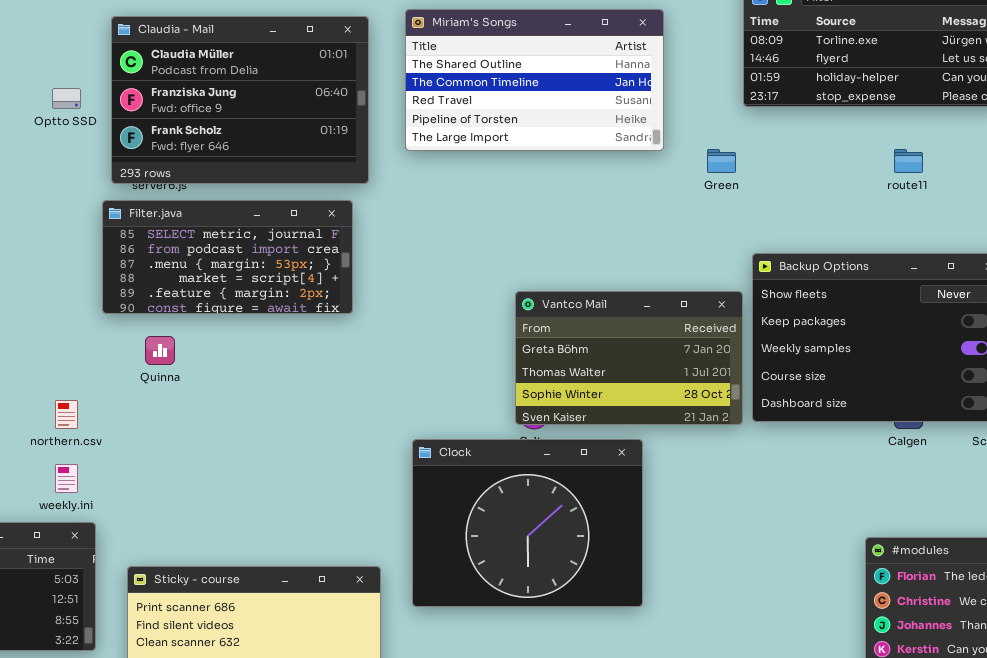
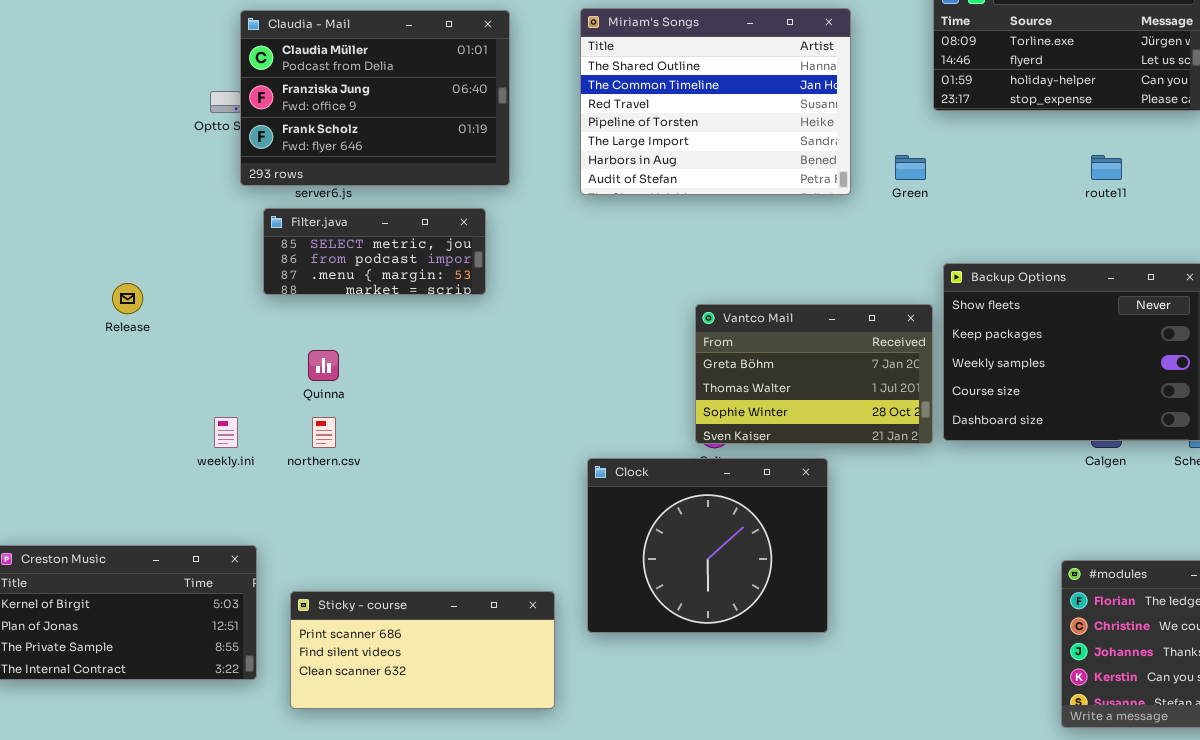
Miriam's Songs: [405,9,664,151] -> [580,8,851,195], resized
Claudia - Mail: [111,16,369,184] -> [240,10,510,186], moved
Filter.java: [102,200,353,314] -> [263,208,486,295], resized
northern.csv: [55,400,78,429] -> [312,417,336,448], moved
weekly.ini: [55,464,78,493] -> [214,417,238,448], moved

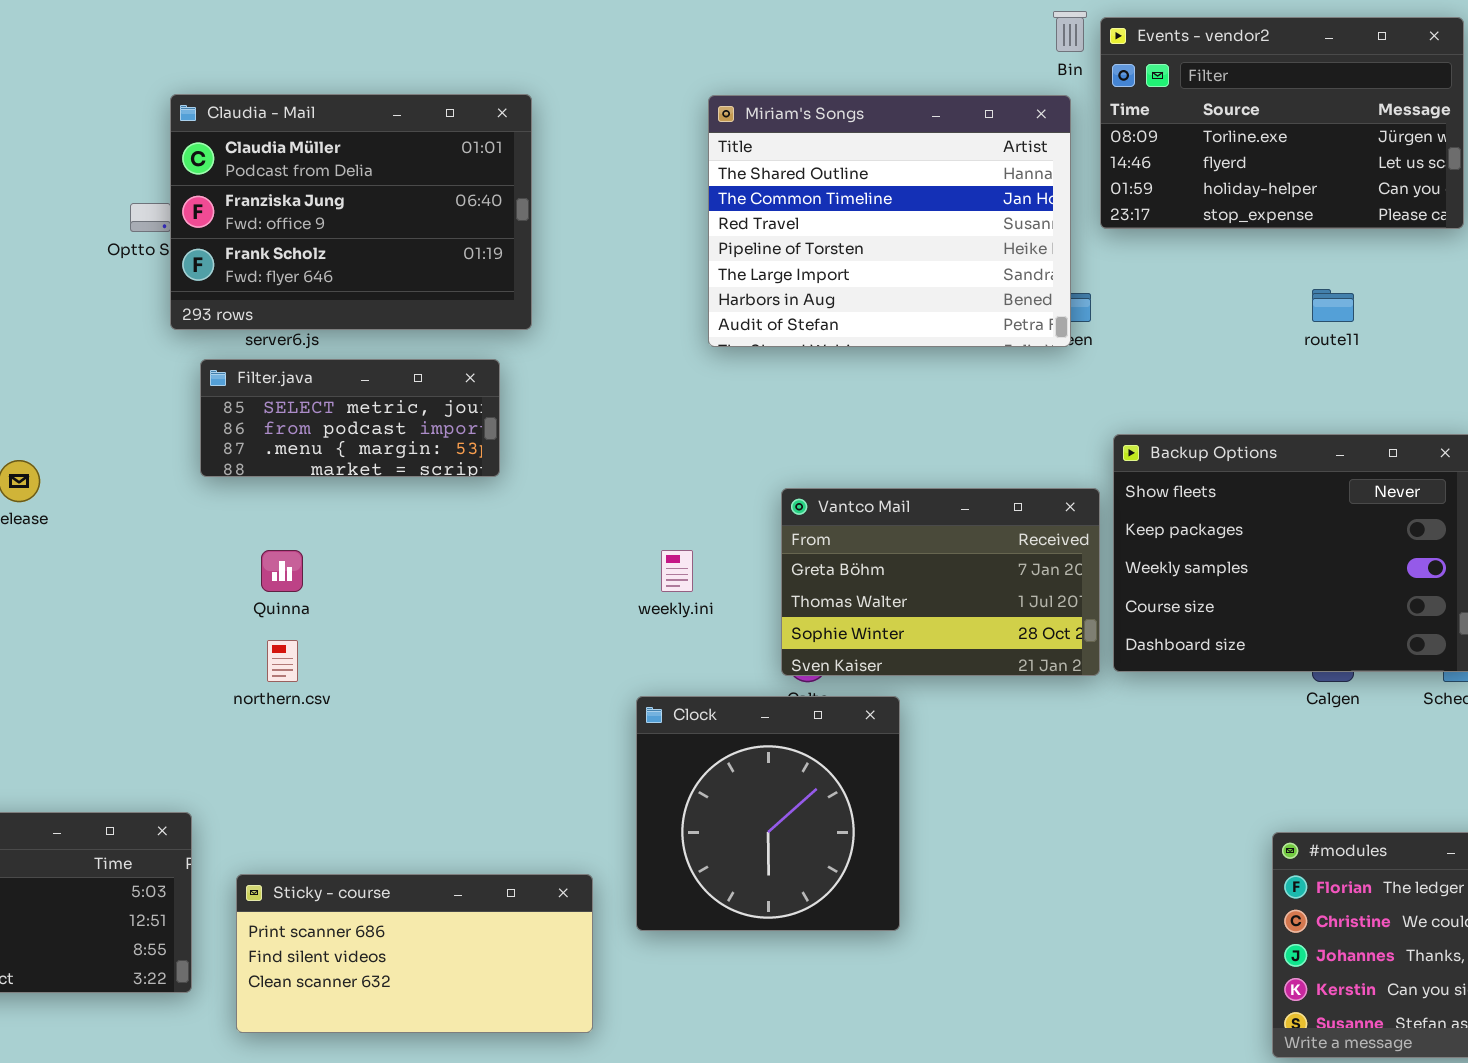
Miriam's Songs: [580,8,851,195] -> [708,95,1071,347], moved
weekly.ini: [214,417,238,448] -> [661,550,693,592], moved
Clock: [587,458,828,633] -> [636,696,900,931], resized

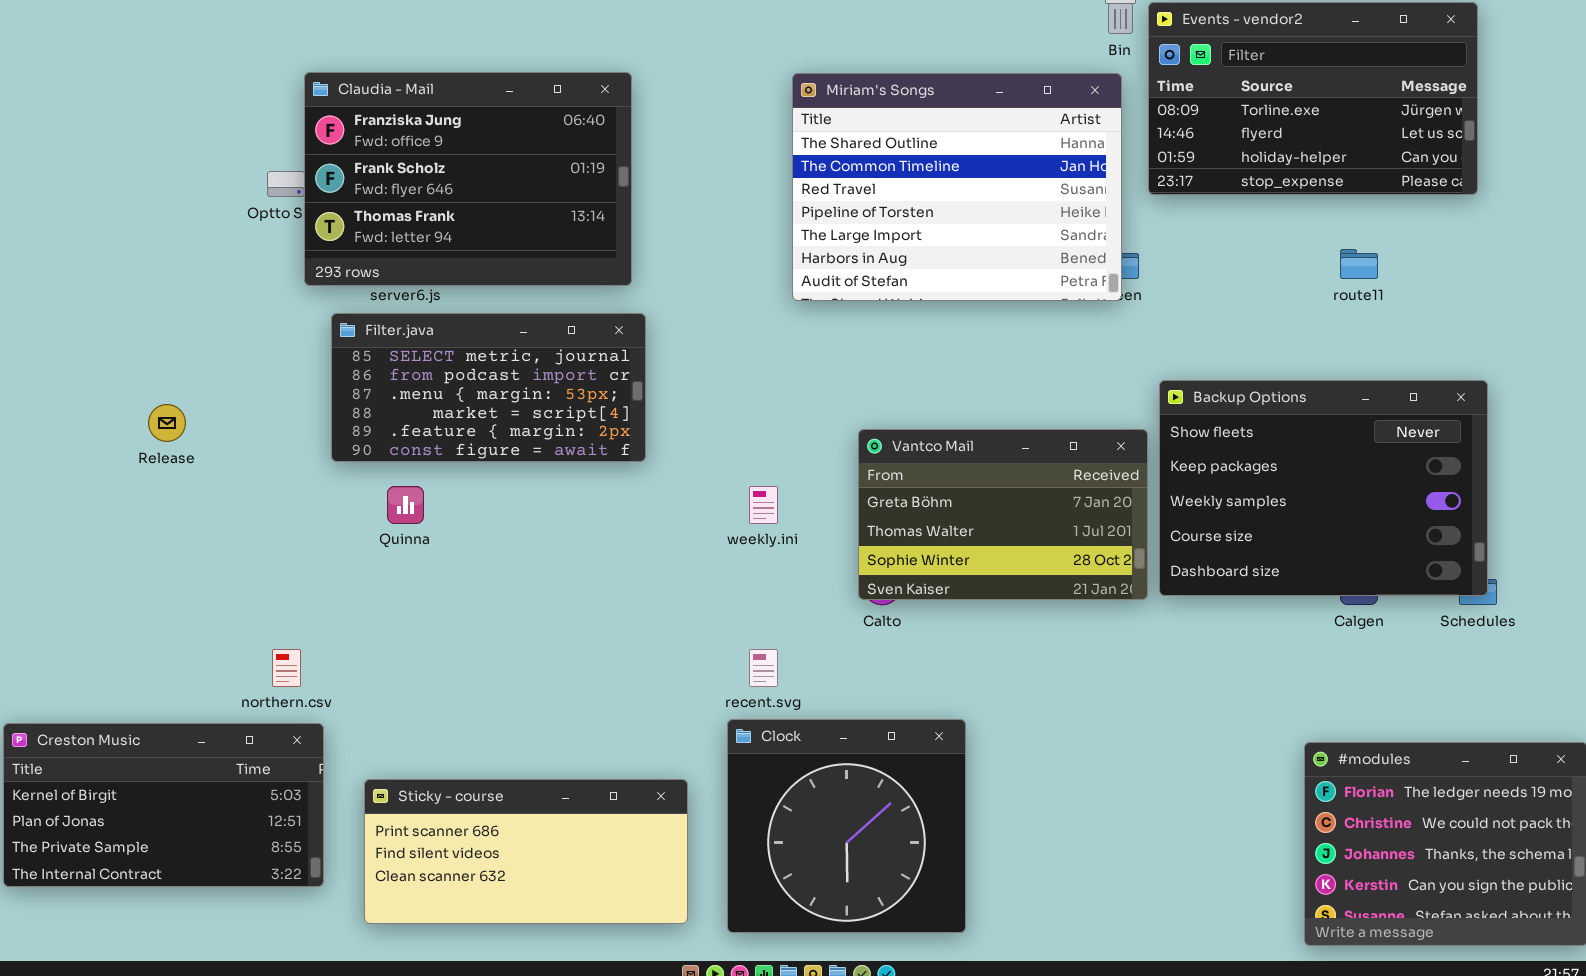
Claudia - Mail: [170,94,532,330] -> [304,72,632,286], scrolled down 1 row
Filter.java: [200,359,500,477] -> [331,313,646,462], resized
northern.csv: [267,640,298,682] -> [272,649,301,687], moved
Clock: [636,696,900,931] -> [727,719,966,933], moved

